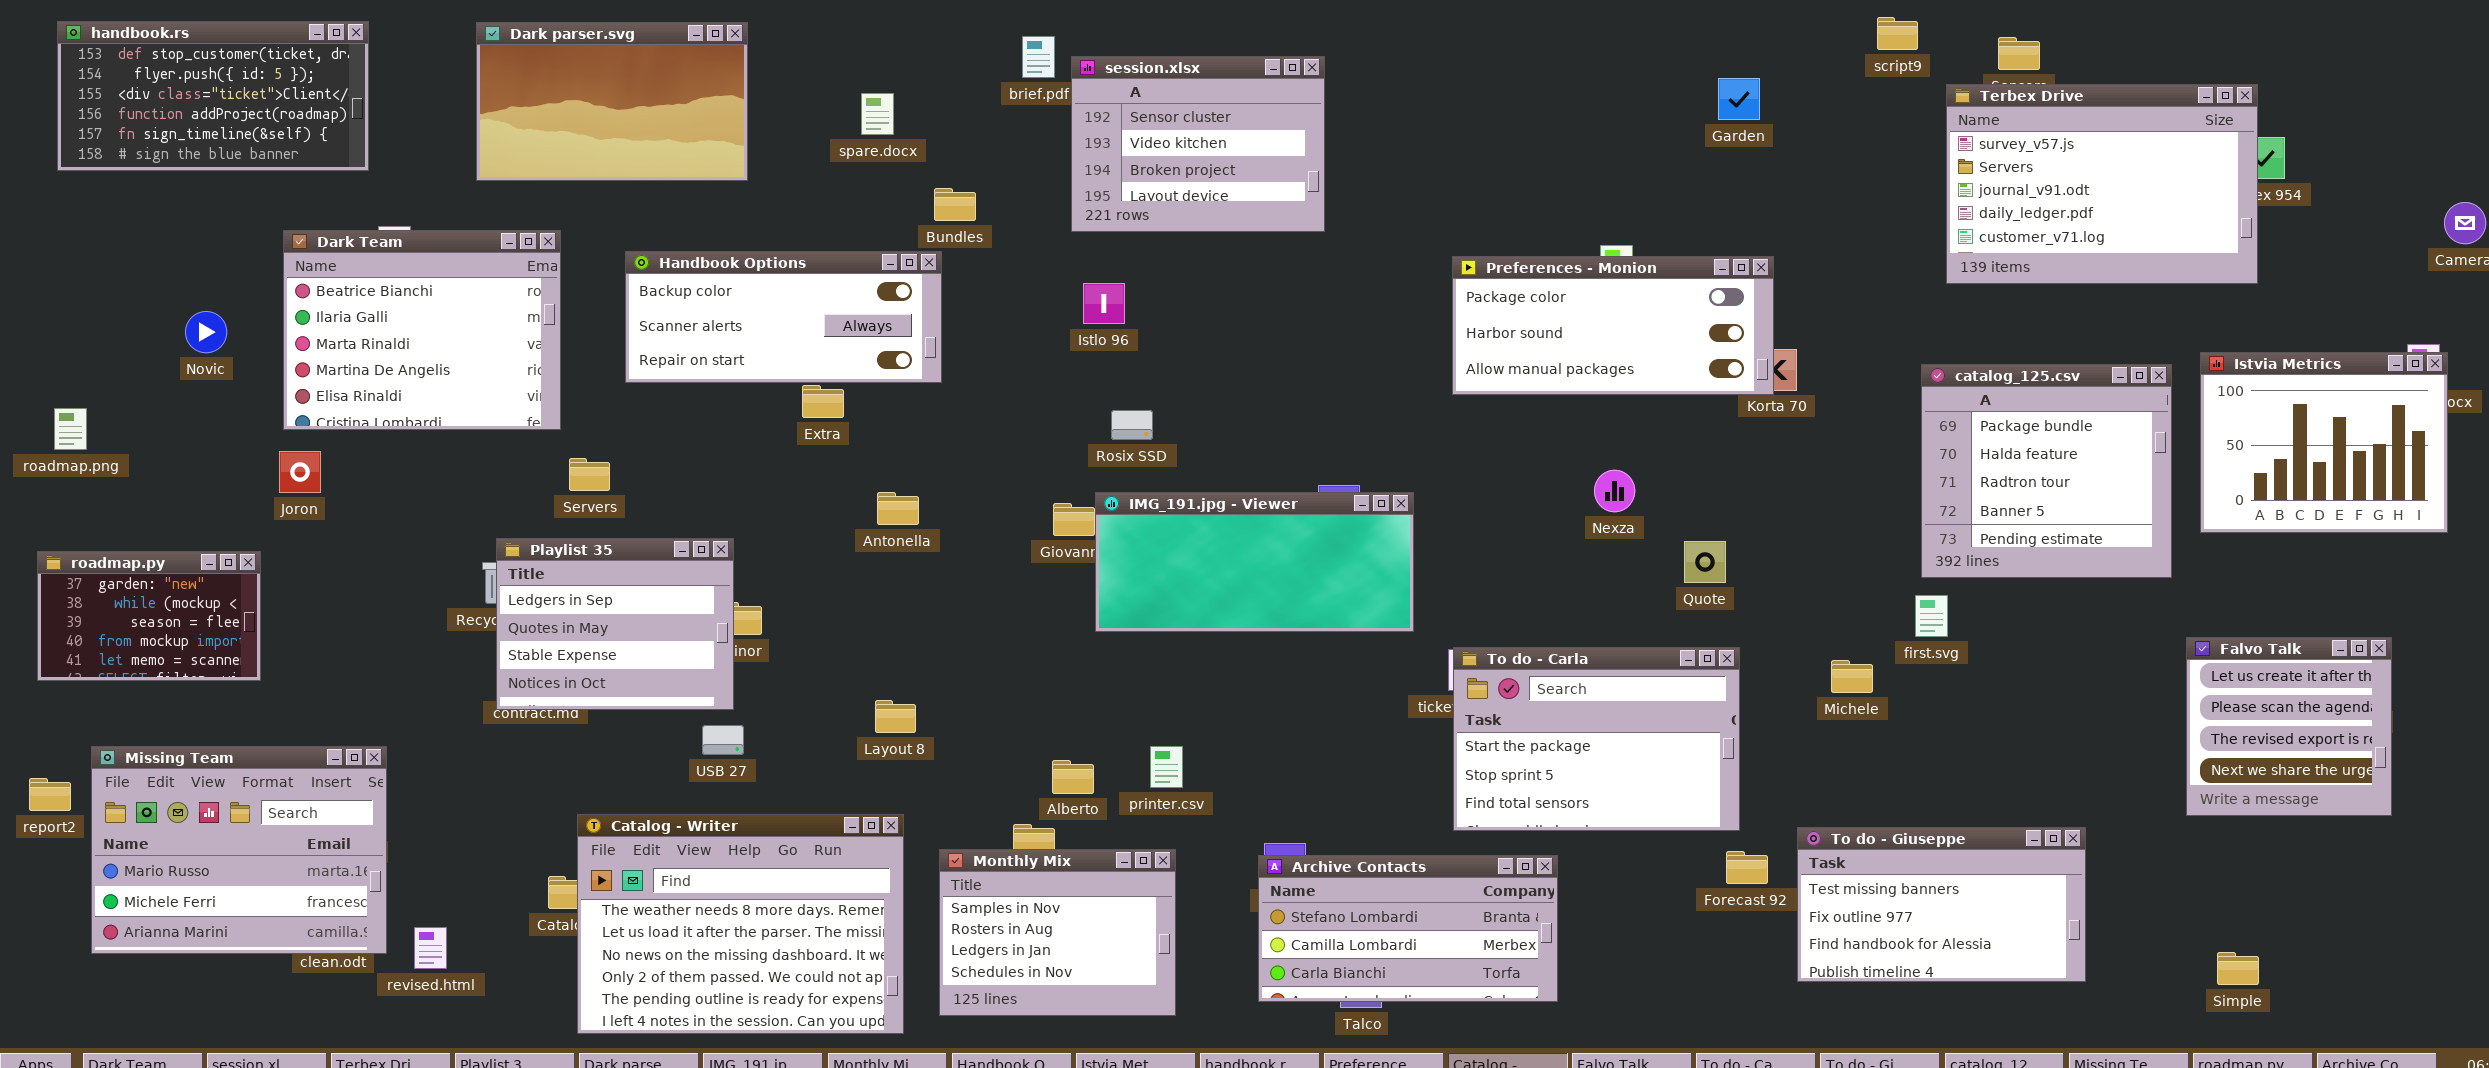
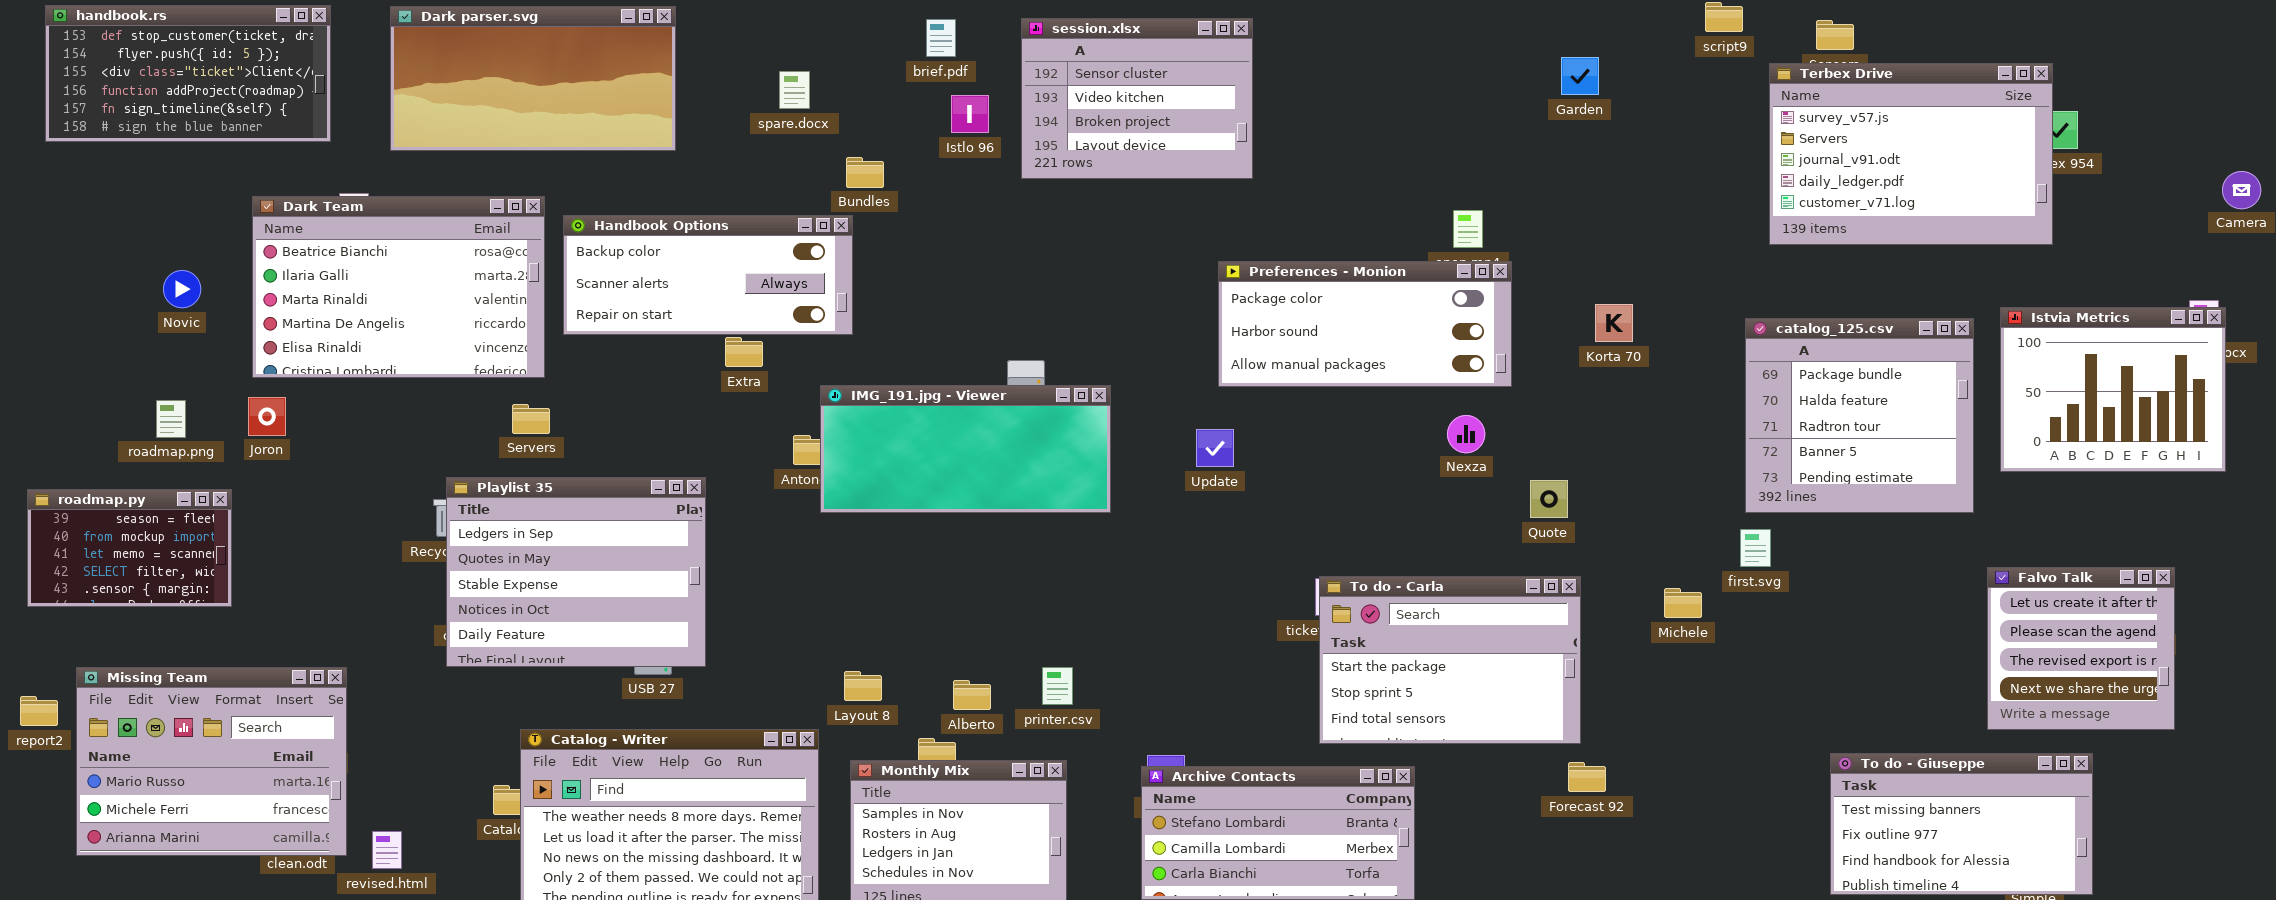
Dark parser.svg: [476,22,748,181] -> [390,6,676,151], resized
session.xlsx: [1071,56,1325,232] -> [1021,18,1253,179], moved
Dark Team: [283,230,561,430] -> [252,196,545,378], resized
Preferences - Monion: [1452,256,1774,395] -> [1218,261,1512,387], moved
Istlo 96: [1083,283,1125,324] -> [951,95,989,133], moved
roadmap.png: [54,408,87,450] -> [156,400,186,438], moved
IMG_191.jpg - Viewer: [1095,492,1414,632] -> [820,385,1111,513], moved
Playlist 35: [496,538,734,710] -> [446,477,706,667], resized
roadmap.py: [37,551,261,681] -> [27,489,232,607], scrolled down 2 rows
Layout 8: [875,700,916,733] -> [844,671,882,701], moved
To do - Giuseppe: [1797,827,2086,982] -> [1830,753,2093,895], moved

